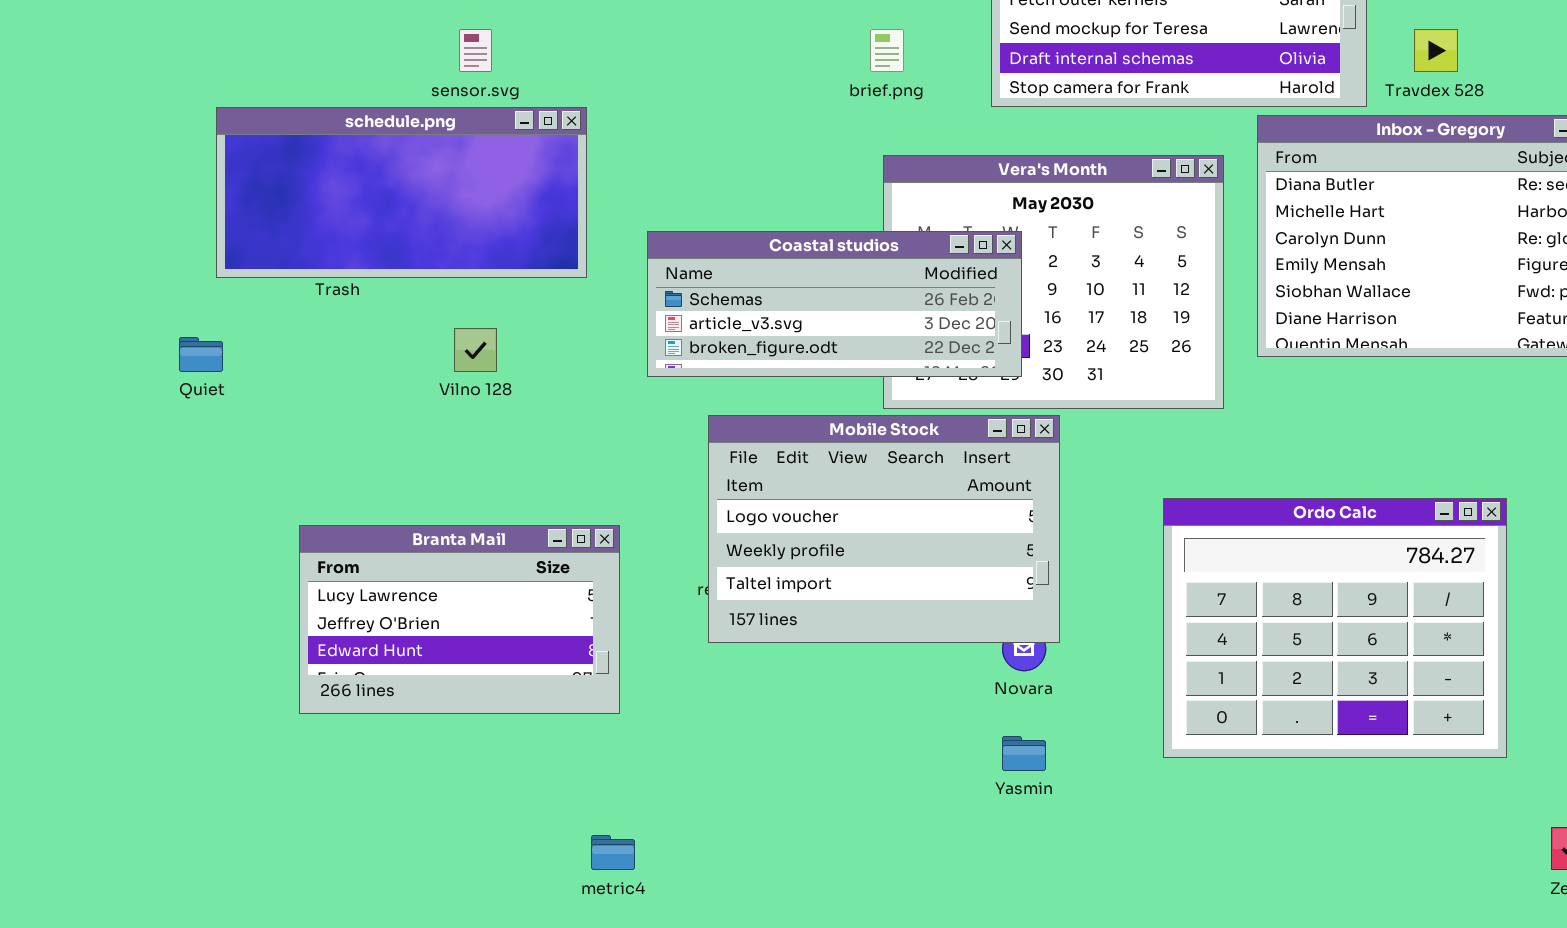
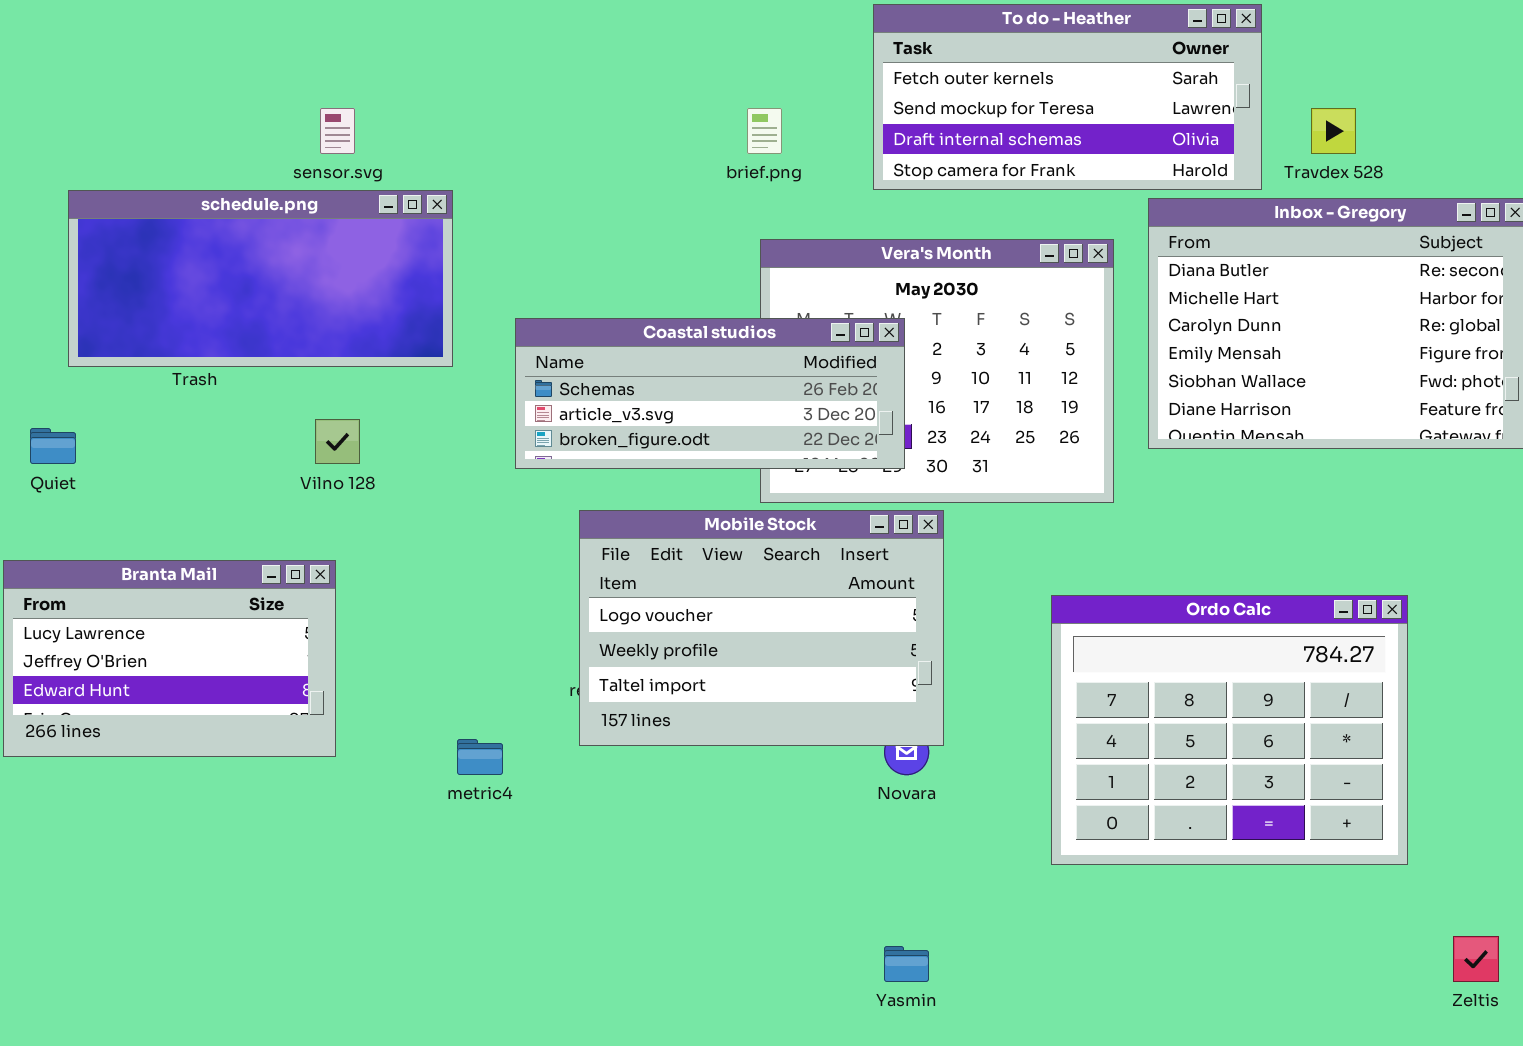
Branta Mail: [299,525,620,714] -> [3,560,336,757], moved
Yasmin: [1002,736,1046,771] -> [884,946,929,982], moved
metric4: [591,835,635,870] -> [457,739,503,775], moved

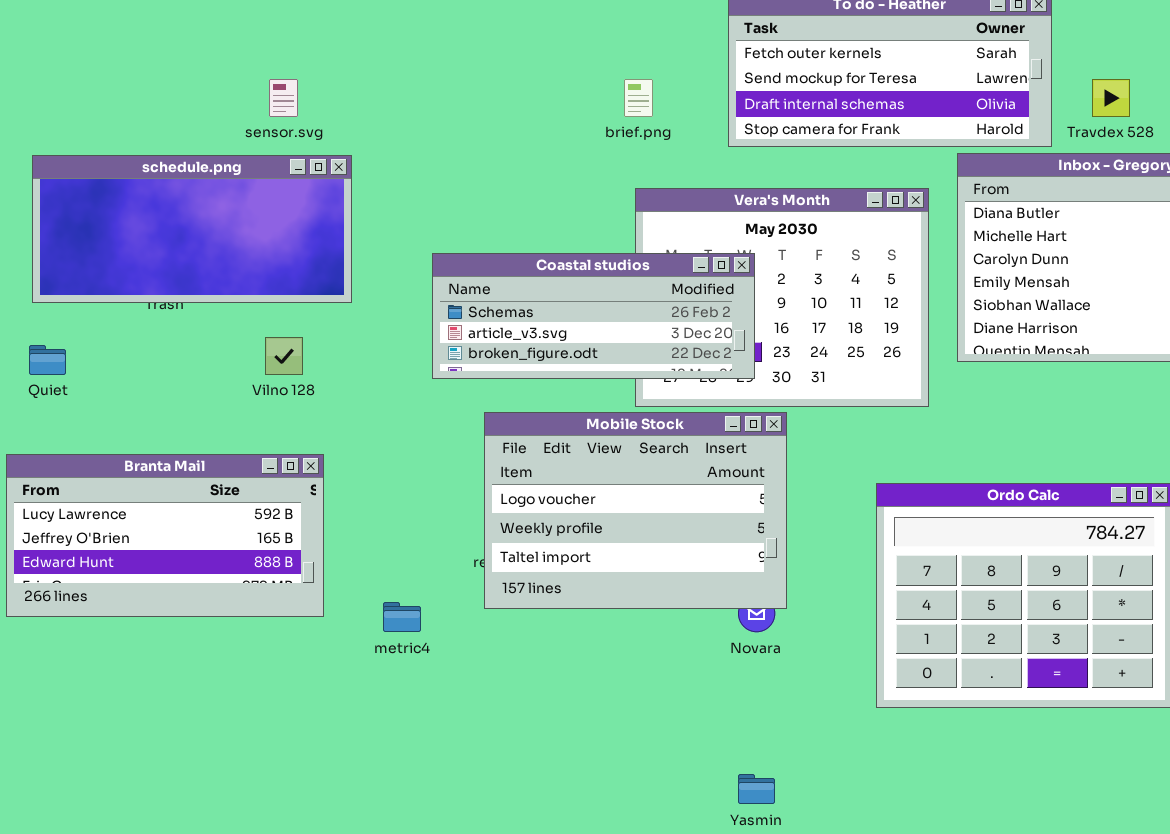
schedule.png: [68,190,453,367] -> [32,155,352,303], moved
Branta Mail: [3,560,336,757] -> [6,454,324,617], resized

